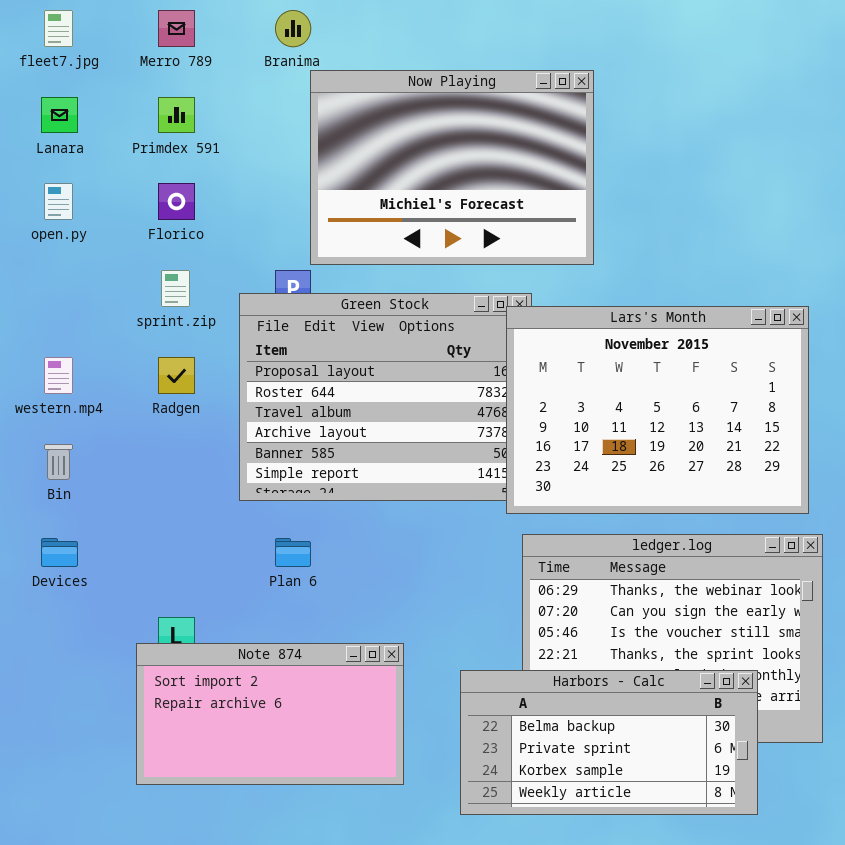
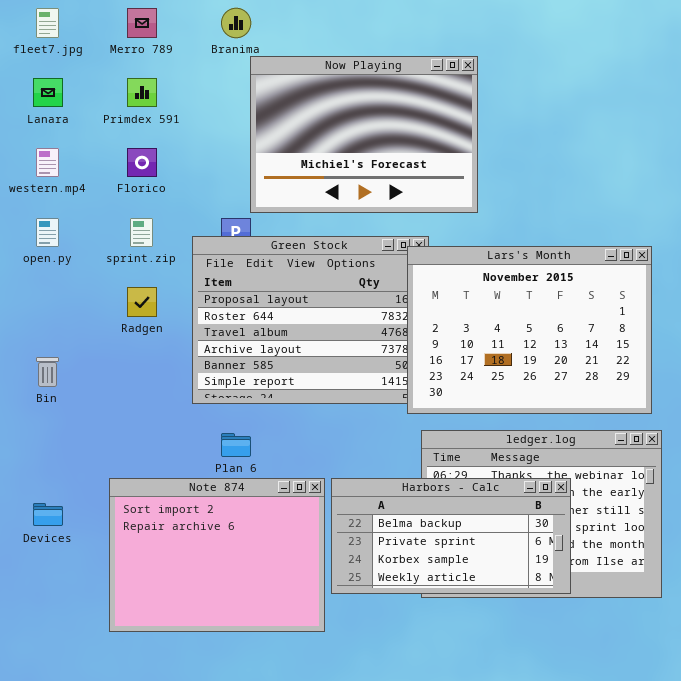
open.py: [44,183,73,220] -> [36,218,59,247], moved
western.mp4: [44,357,73,394] -> [36,148,59,177], moved
Devices: [41,538,78,567] -> [33,503,63,526], moved
Note 874: [136,643,404,785] -> [109,478,325,632], resized
Harbors - Calc: [460,670,758,815] -> [331,478,571,594], moved

